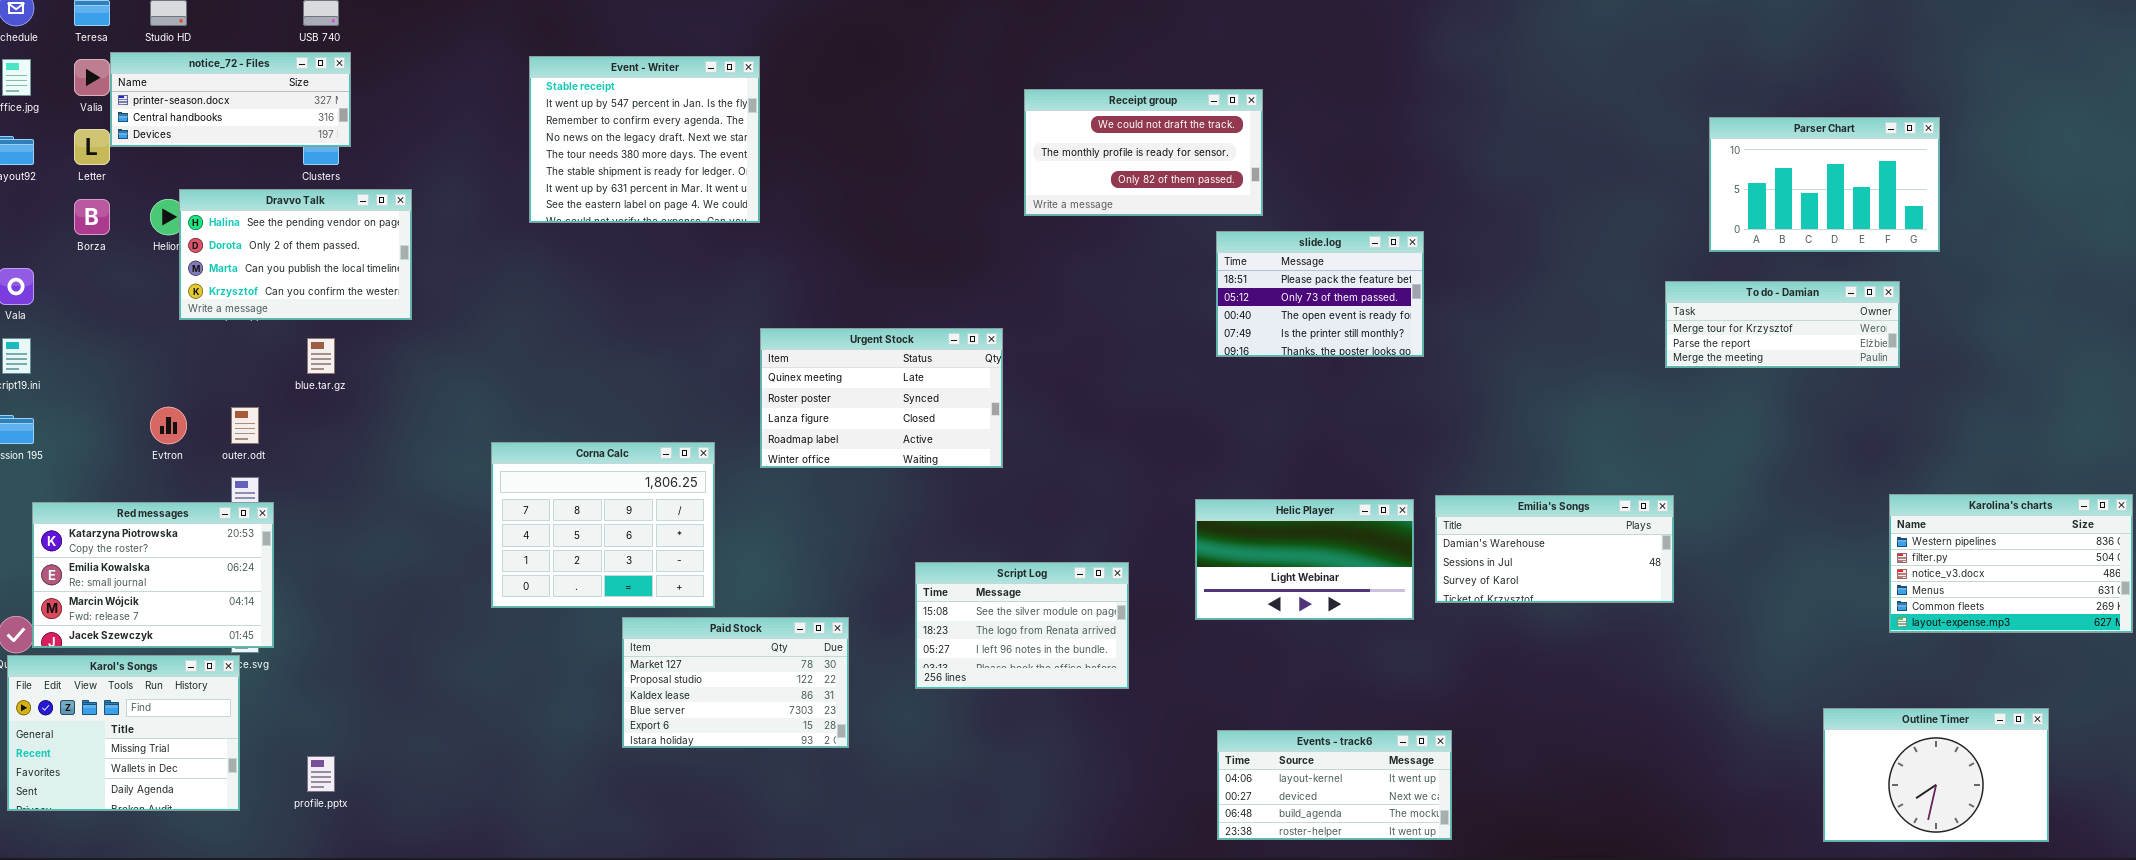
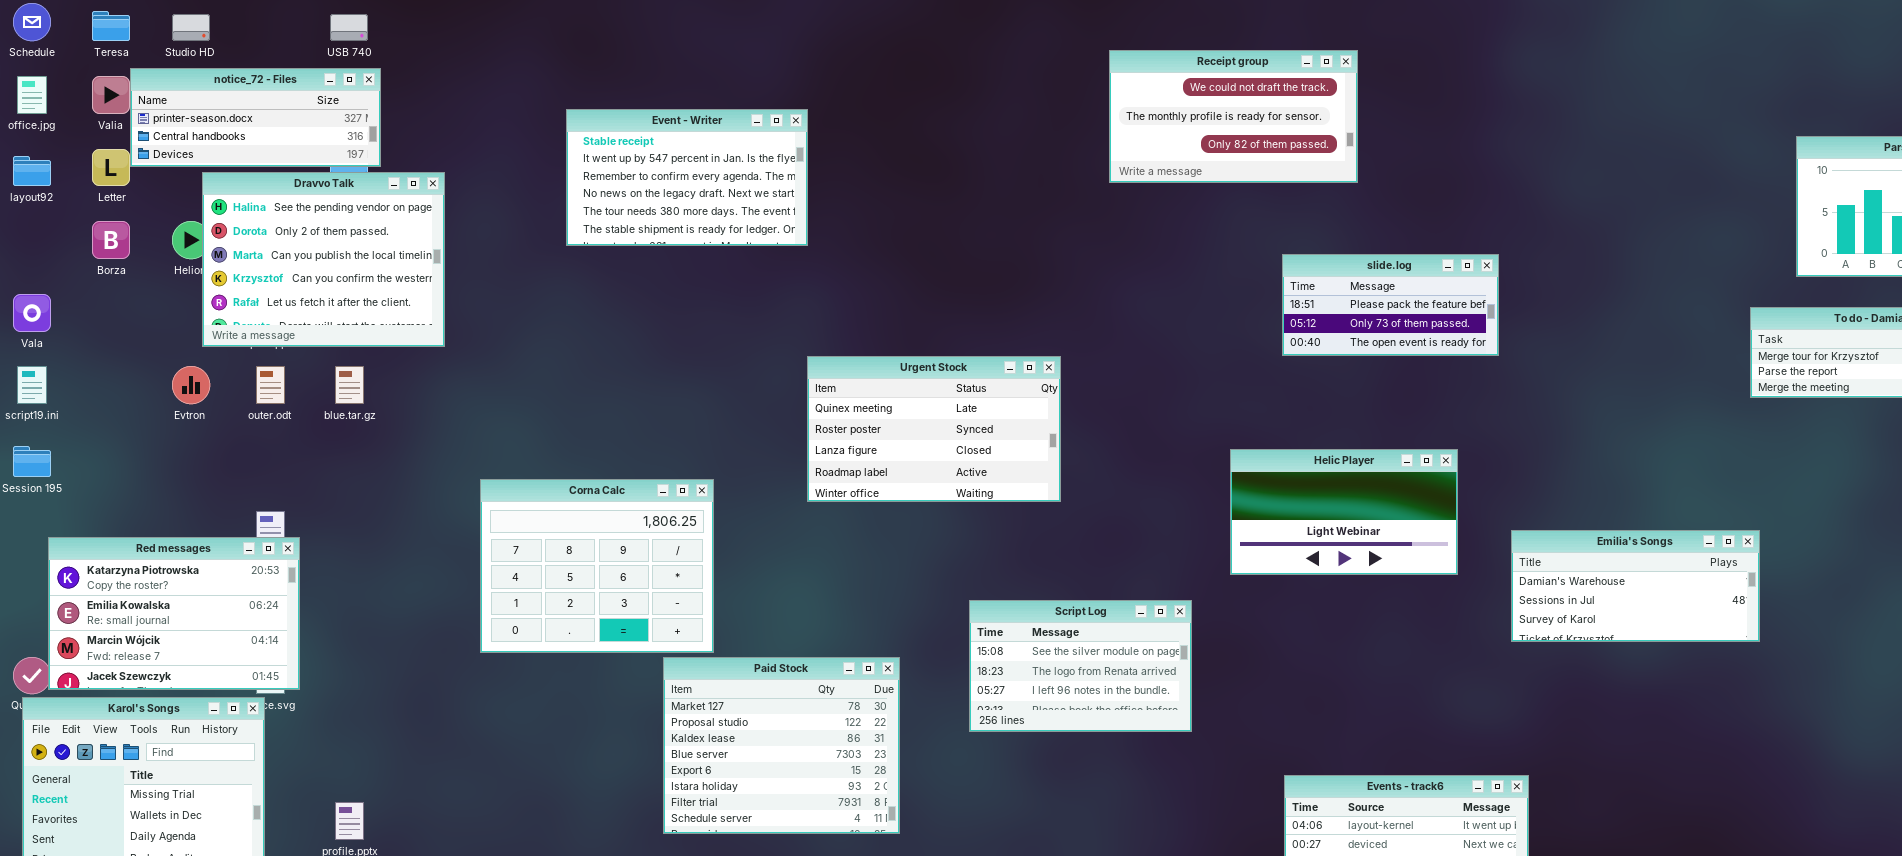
Event - Writer: [529,56,760,223] -> [566,109,808,246], resized
Receipt group: [1024,89,1263,216] -> [1109,50,1358,183], moved
Dravvo Talk: [179,189,412,320] -> [202,172,445,347], resized
slide.log: [1216,231,1424,357] -> [1282,254,1499,356], resized
Evtron: [150,407,187,444] -> [172,366,210,404], moved
outer.odt: [231,407,259,444] -> [256,366,285,404], moved
Corna Calc: [491,442,715,608] -> [480,479,714,653], moved
Helic Player: [1195,499,1414,620] -> [1230,449,1458,575], moved
Paid Stock: [622,617,849,748] -> [663,657,900,834], resized

